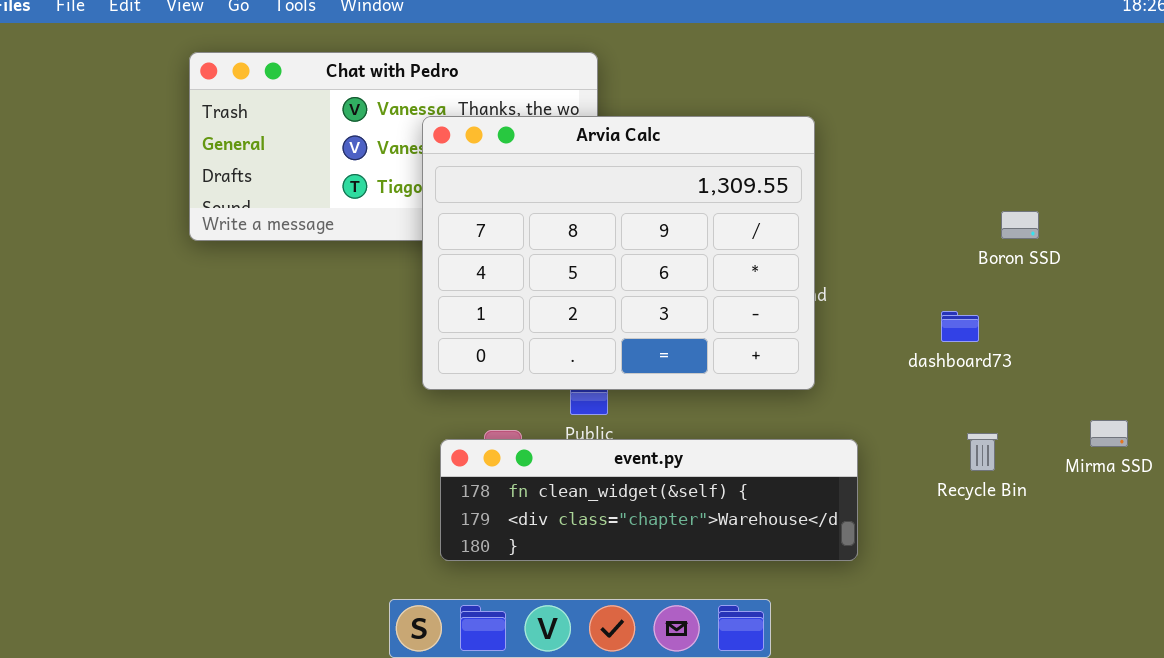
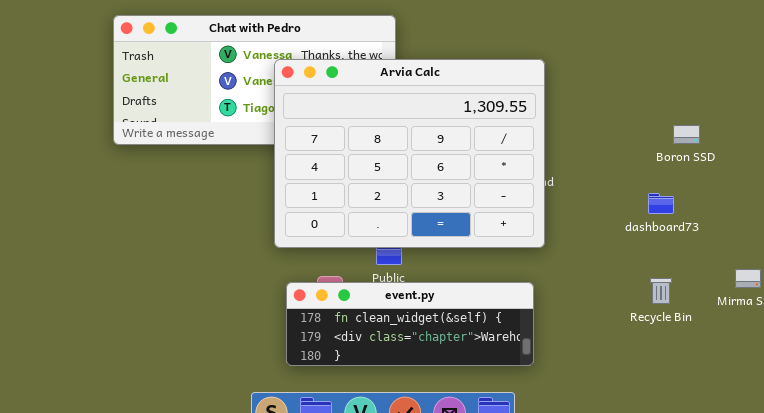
dashboard73: [941,311,979,342] -> [648,193,674,214], moved
event.py: [440,439,858,561] -> [286,282,534,366], resized

